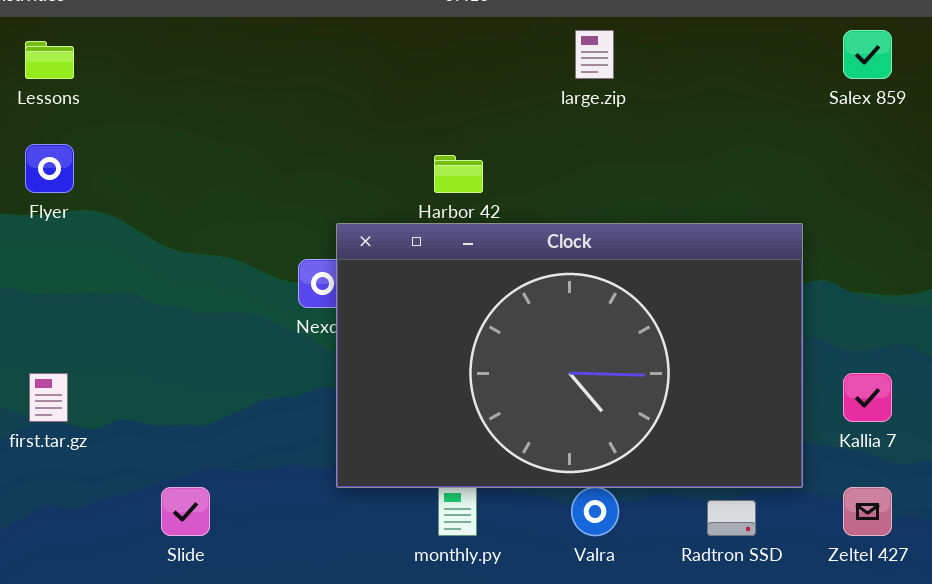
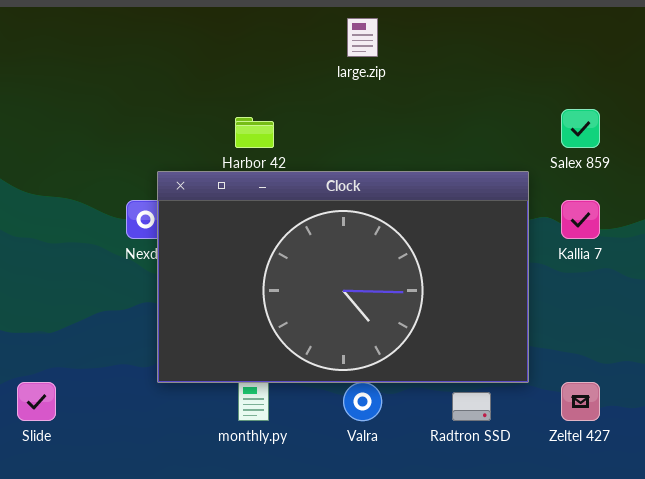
Salex 859: [843,30,892,79] -> [561,109,600,148], moved
Kallia 7: [843,373,892,422] -> [561,200,600,239], moved

